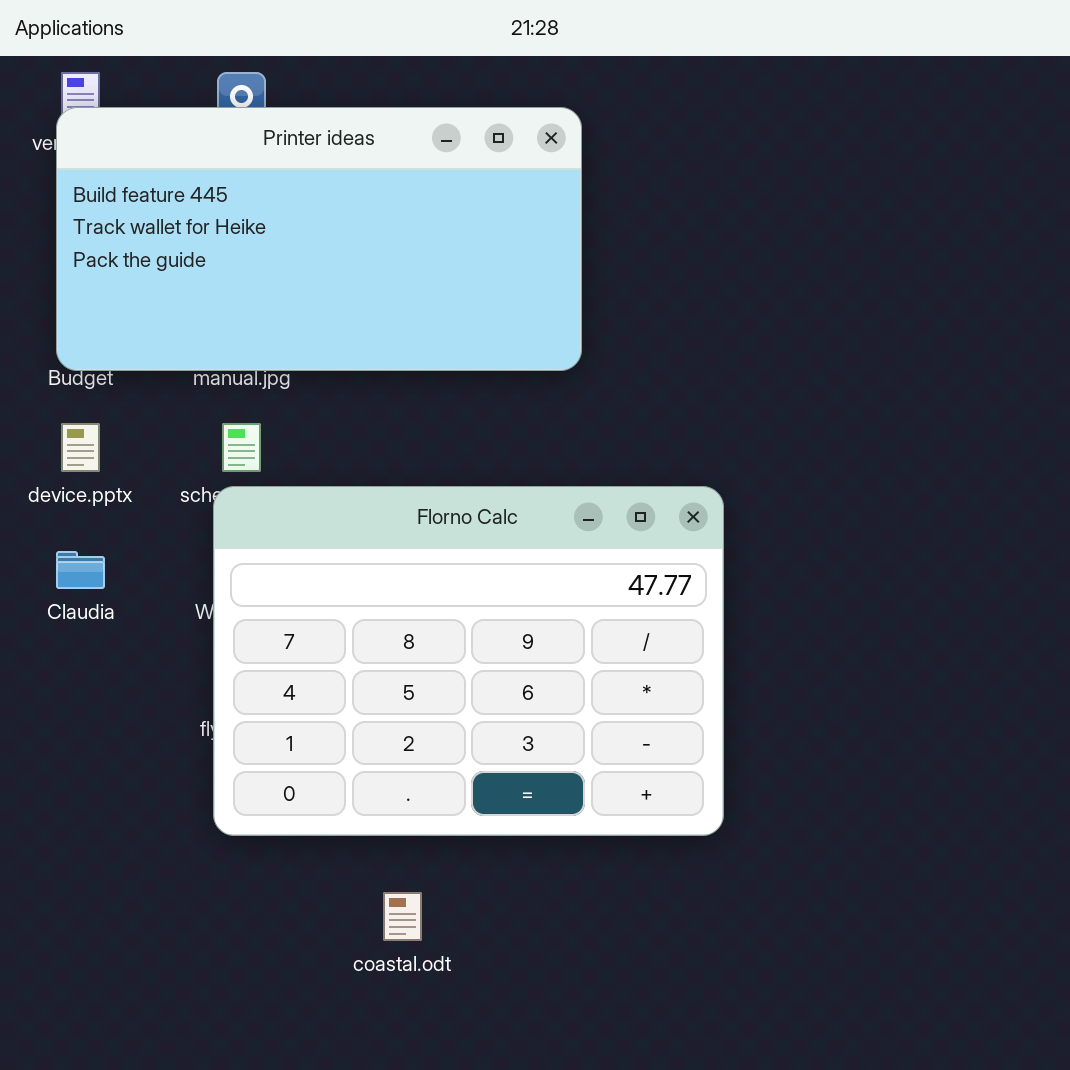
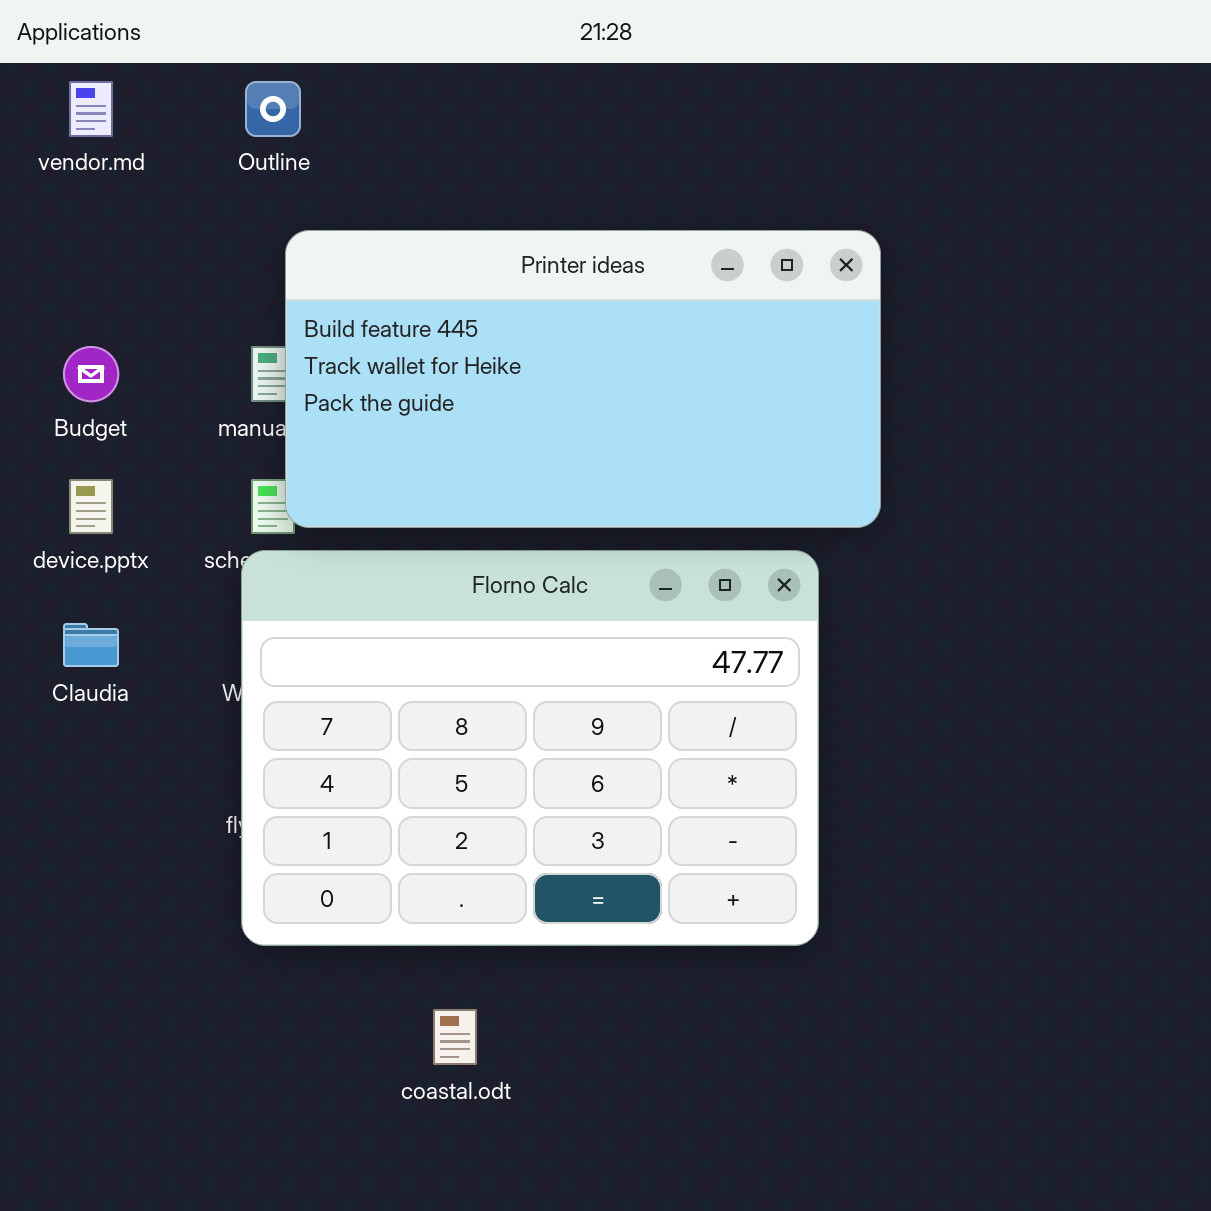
Printer ideas: [56,107,582,371] -> [285,230,881,528], moved

